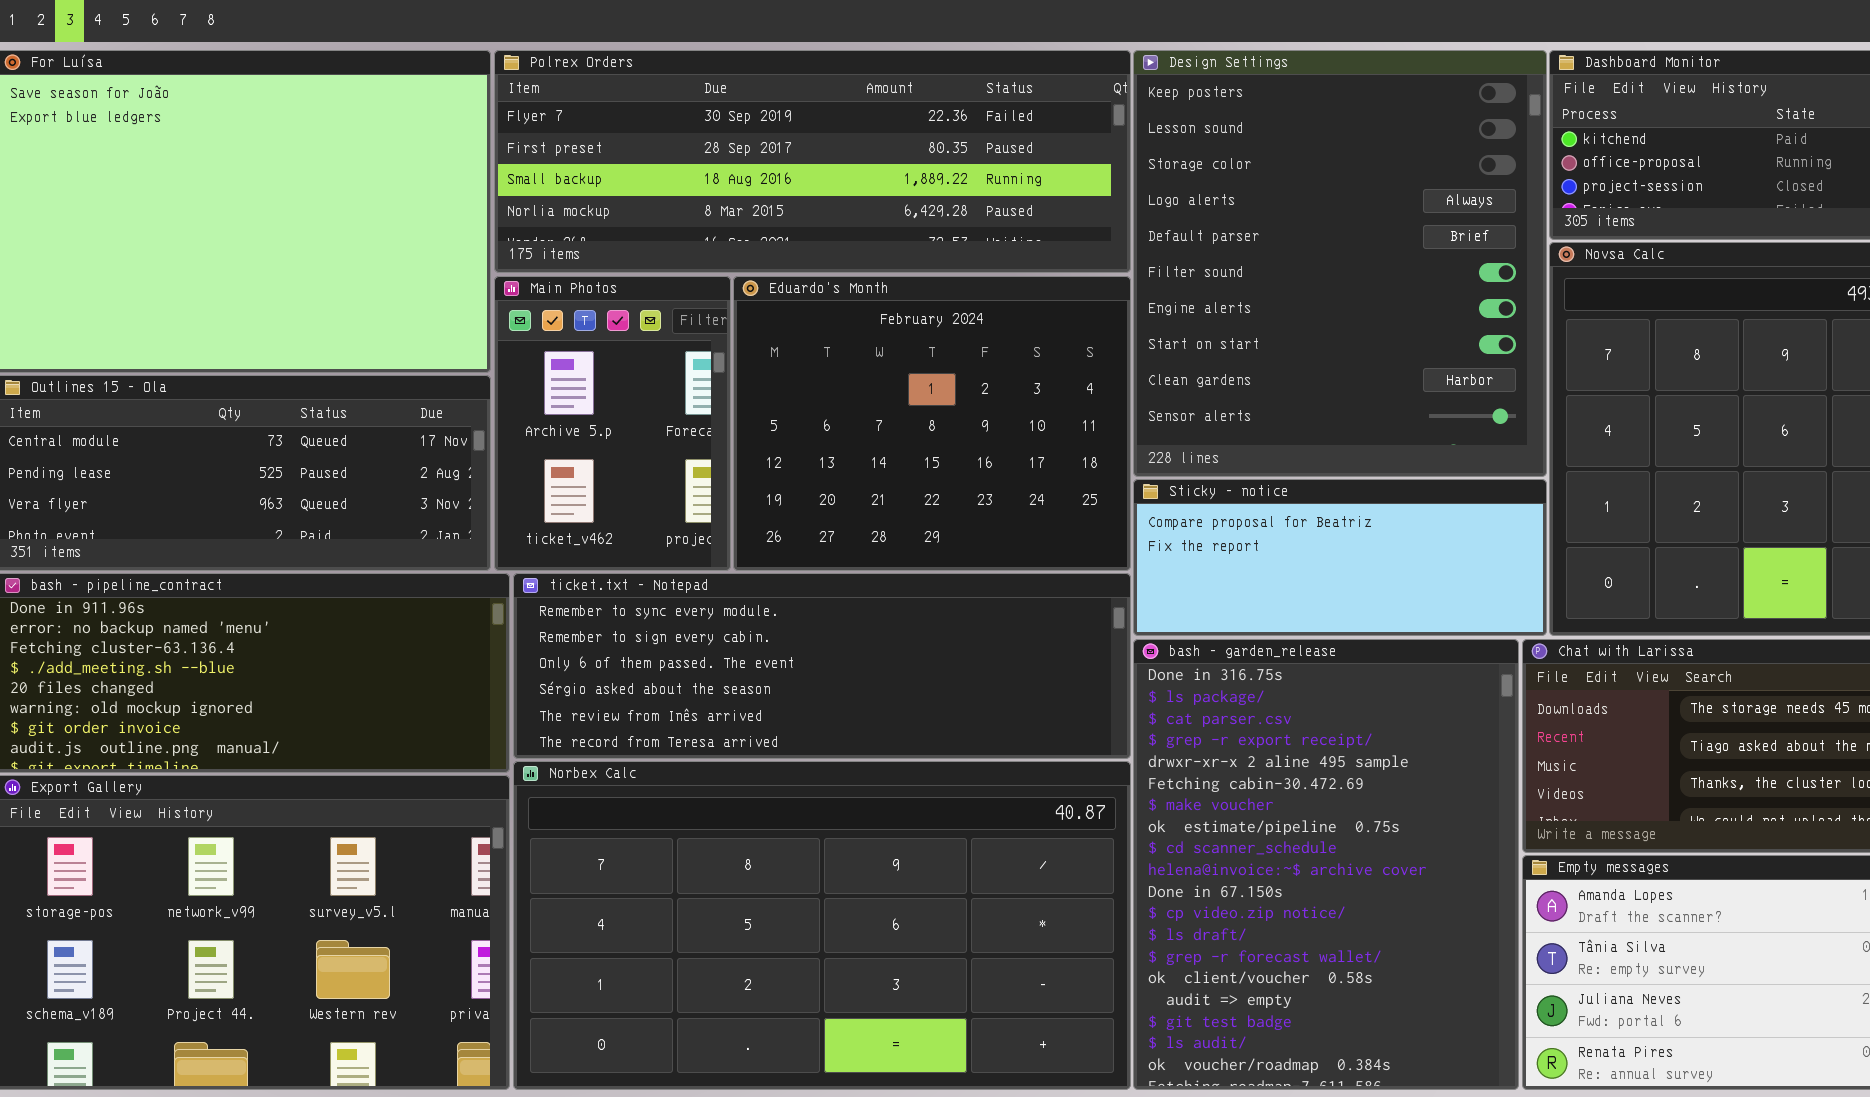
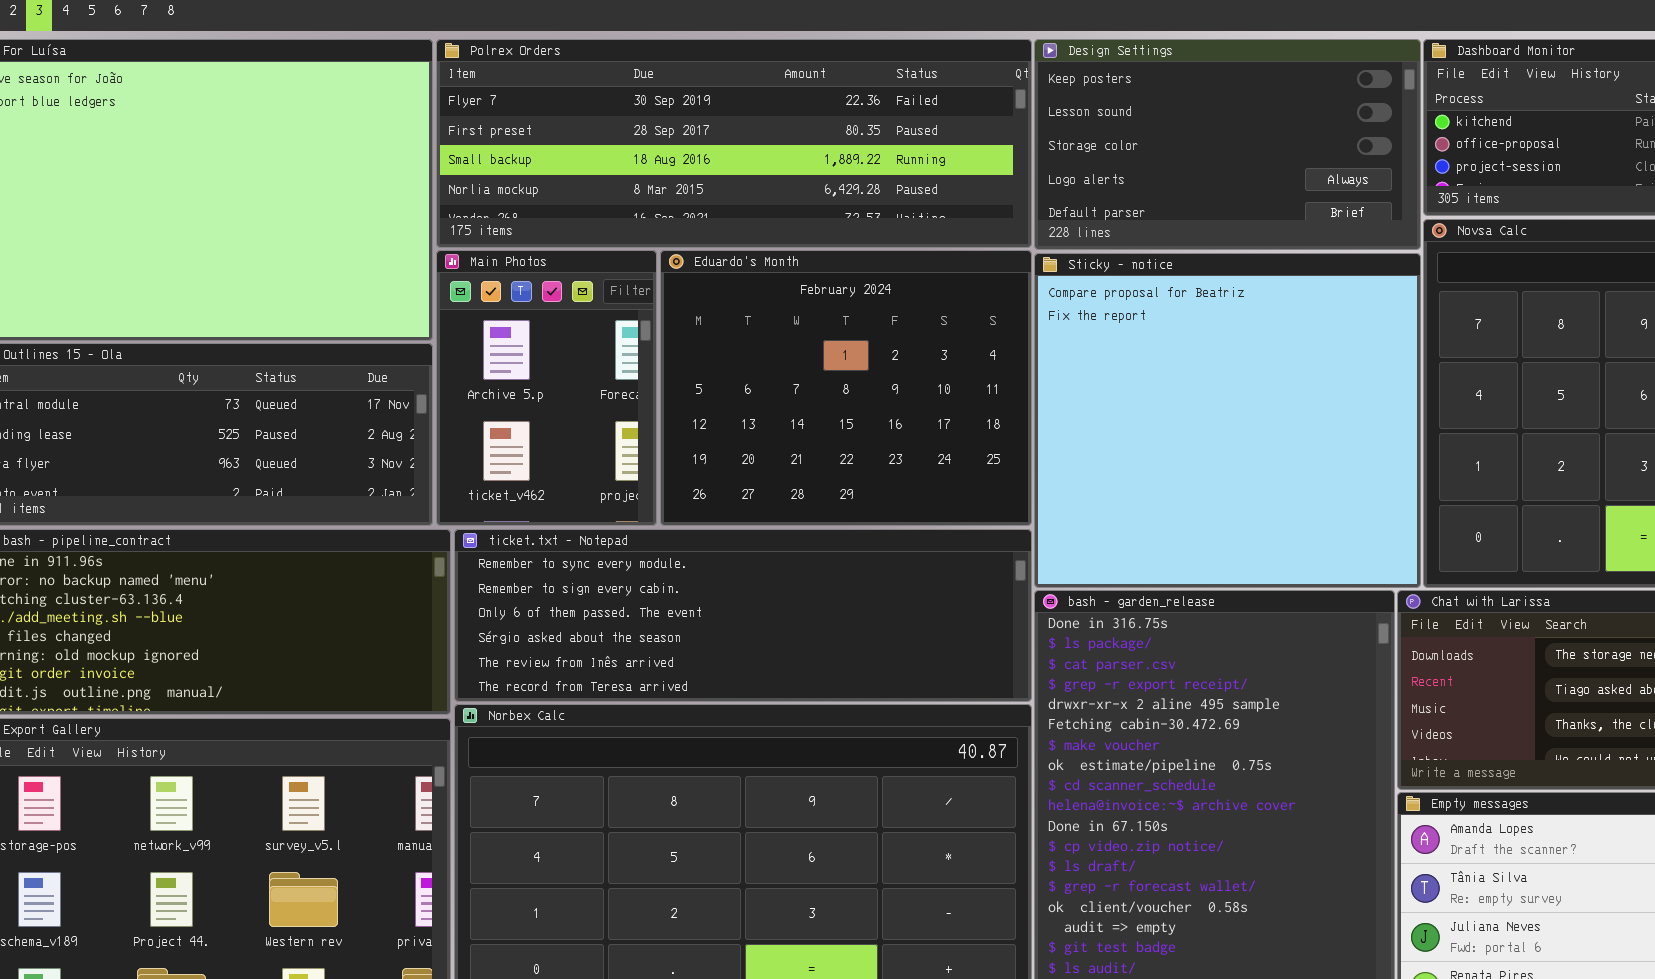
Design Settings: [1133,50,1547,477] -> [1034,39,1421,250], resized
Sticky - notice: [1133,479,1547,636] -> [1034,253,1421,588], resized

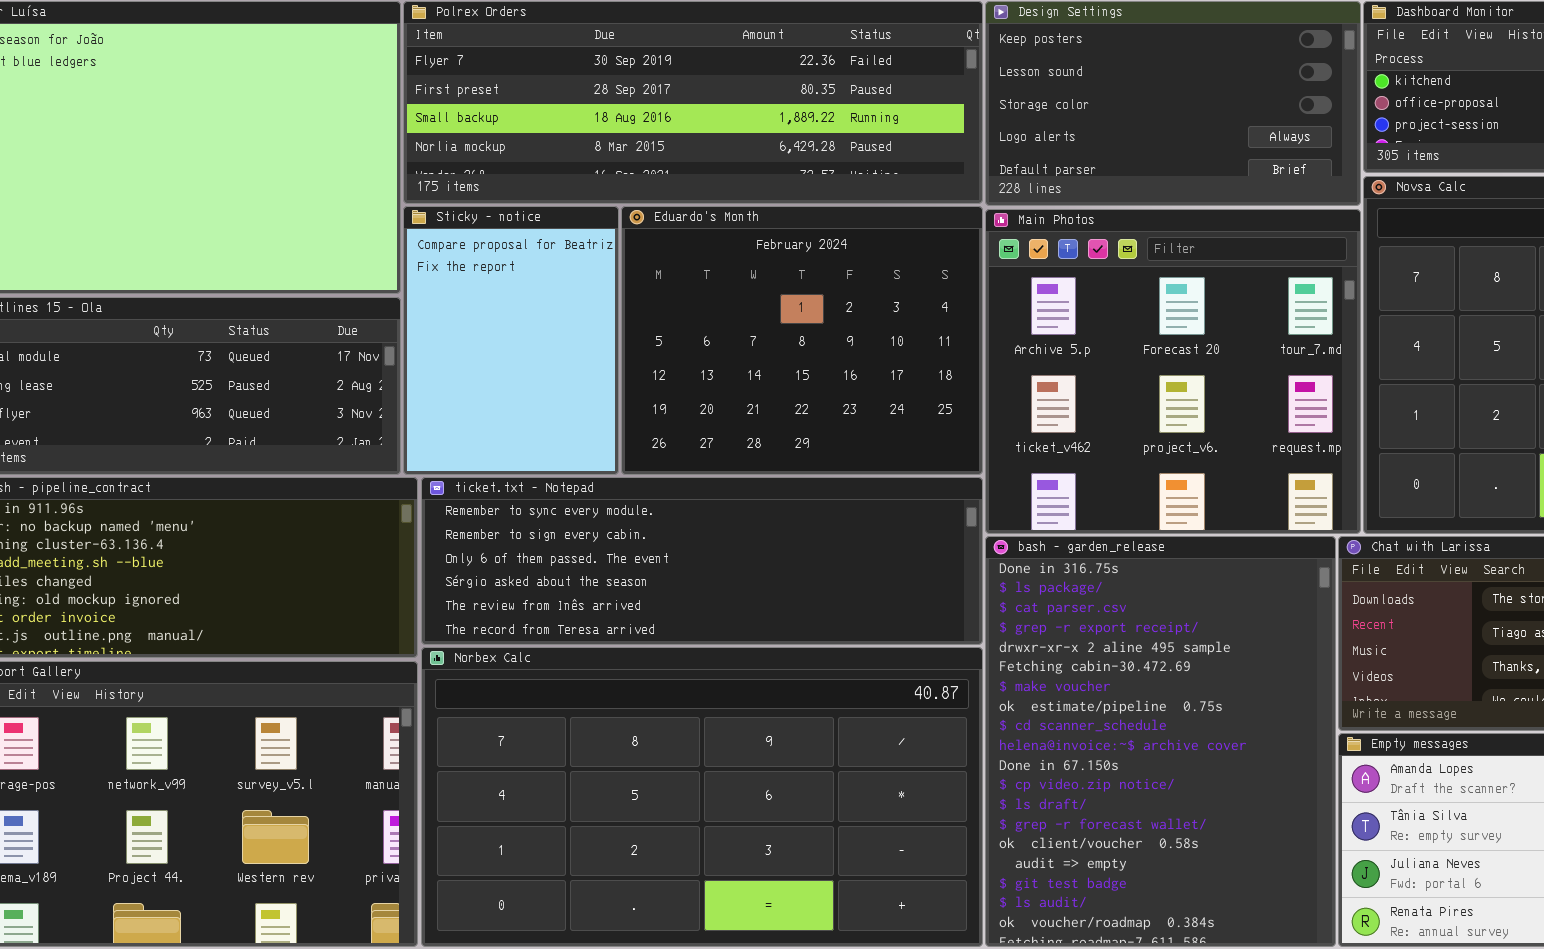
Main Photos: [436,250,657,526] -> [985,209,1361,534], moved, resized
Sticky - notice: [1034,253,1421,588] -> [403,206,619,475], moved, resized

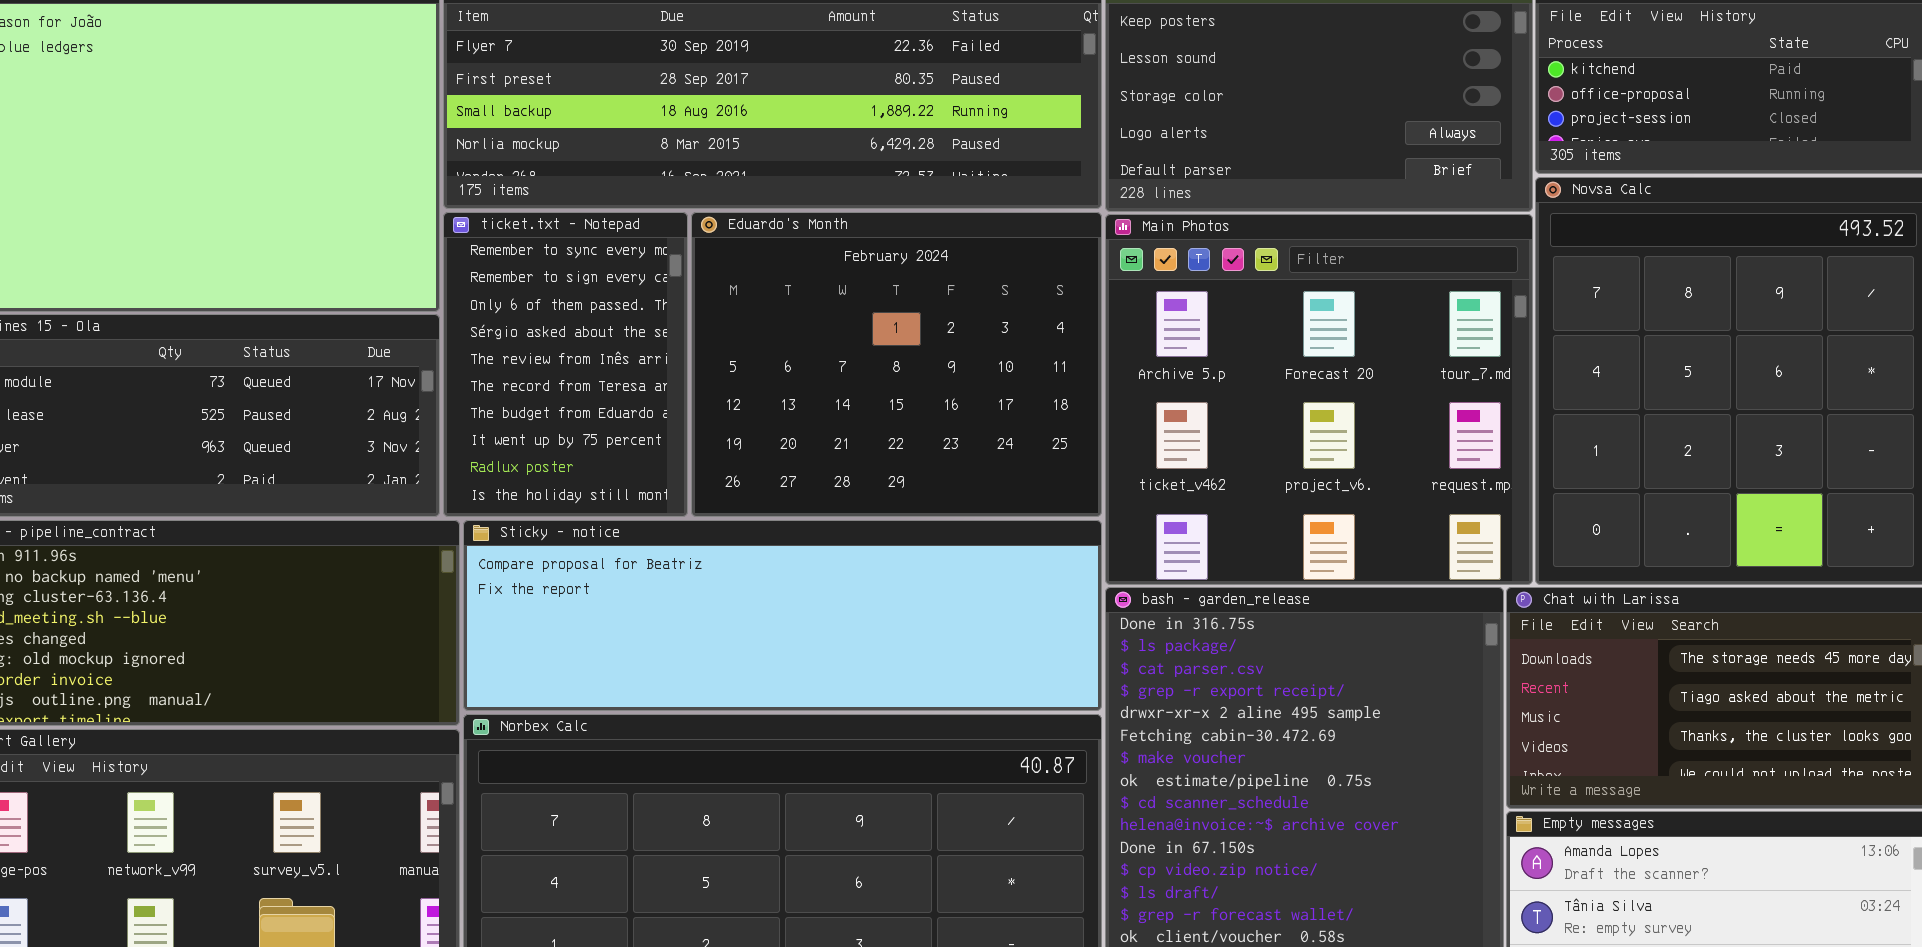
Sticky - notice: [403,206,619,475] -> [463,520,1102,711], moved, resized
ticket.txt - Notepad: [421,477,983,645] -> [443,212,688,517], moved, resized

